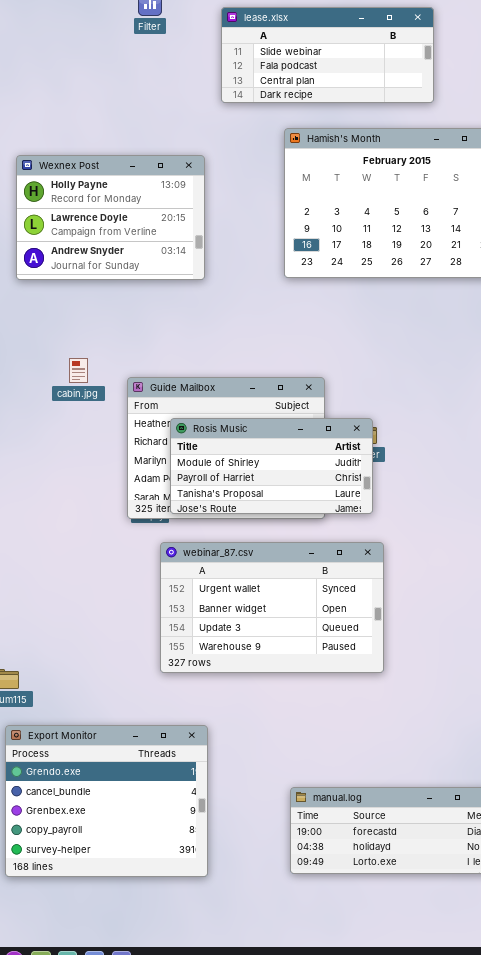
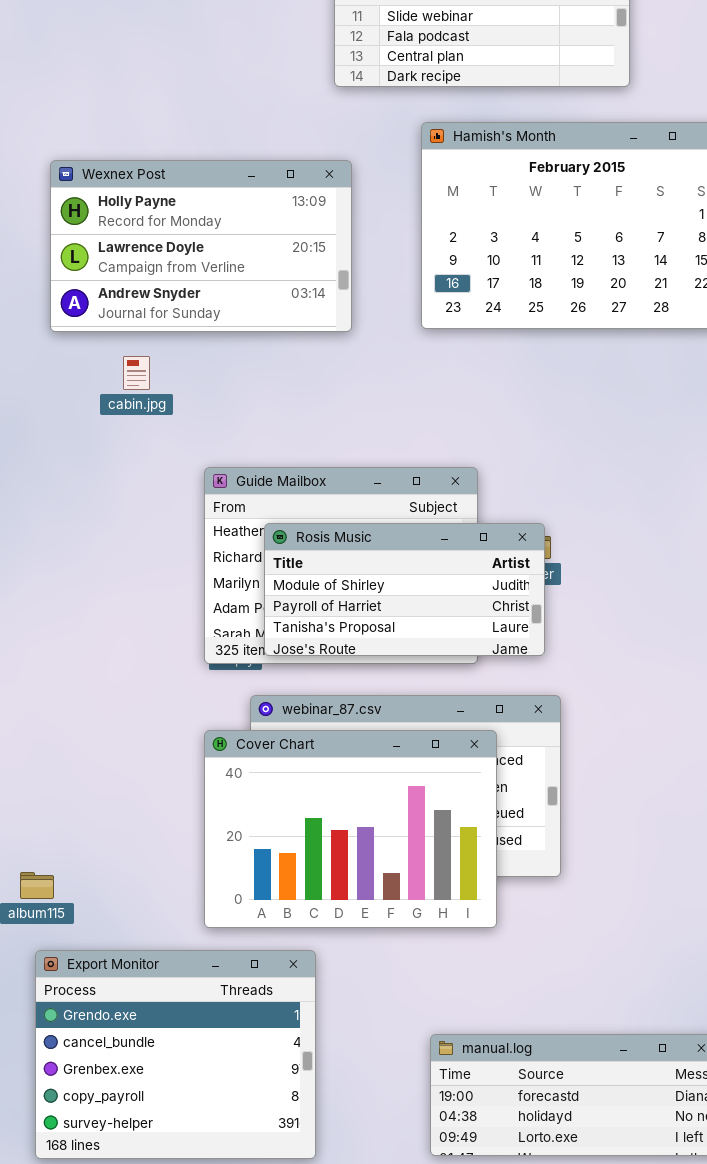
Wexnex Post: [16,155,205,280] -> [50,160,352,332], resized
cabin.jpg: [69,358,88,383] -> [123,356,150,390], moved
Cover Chart: none -> [204,730,497,928], opened

